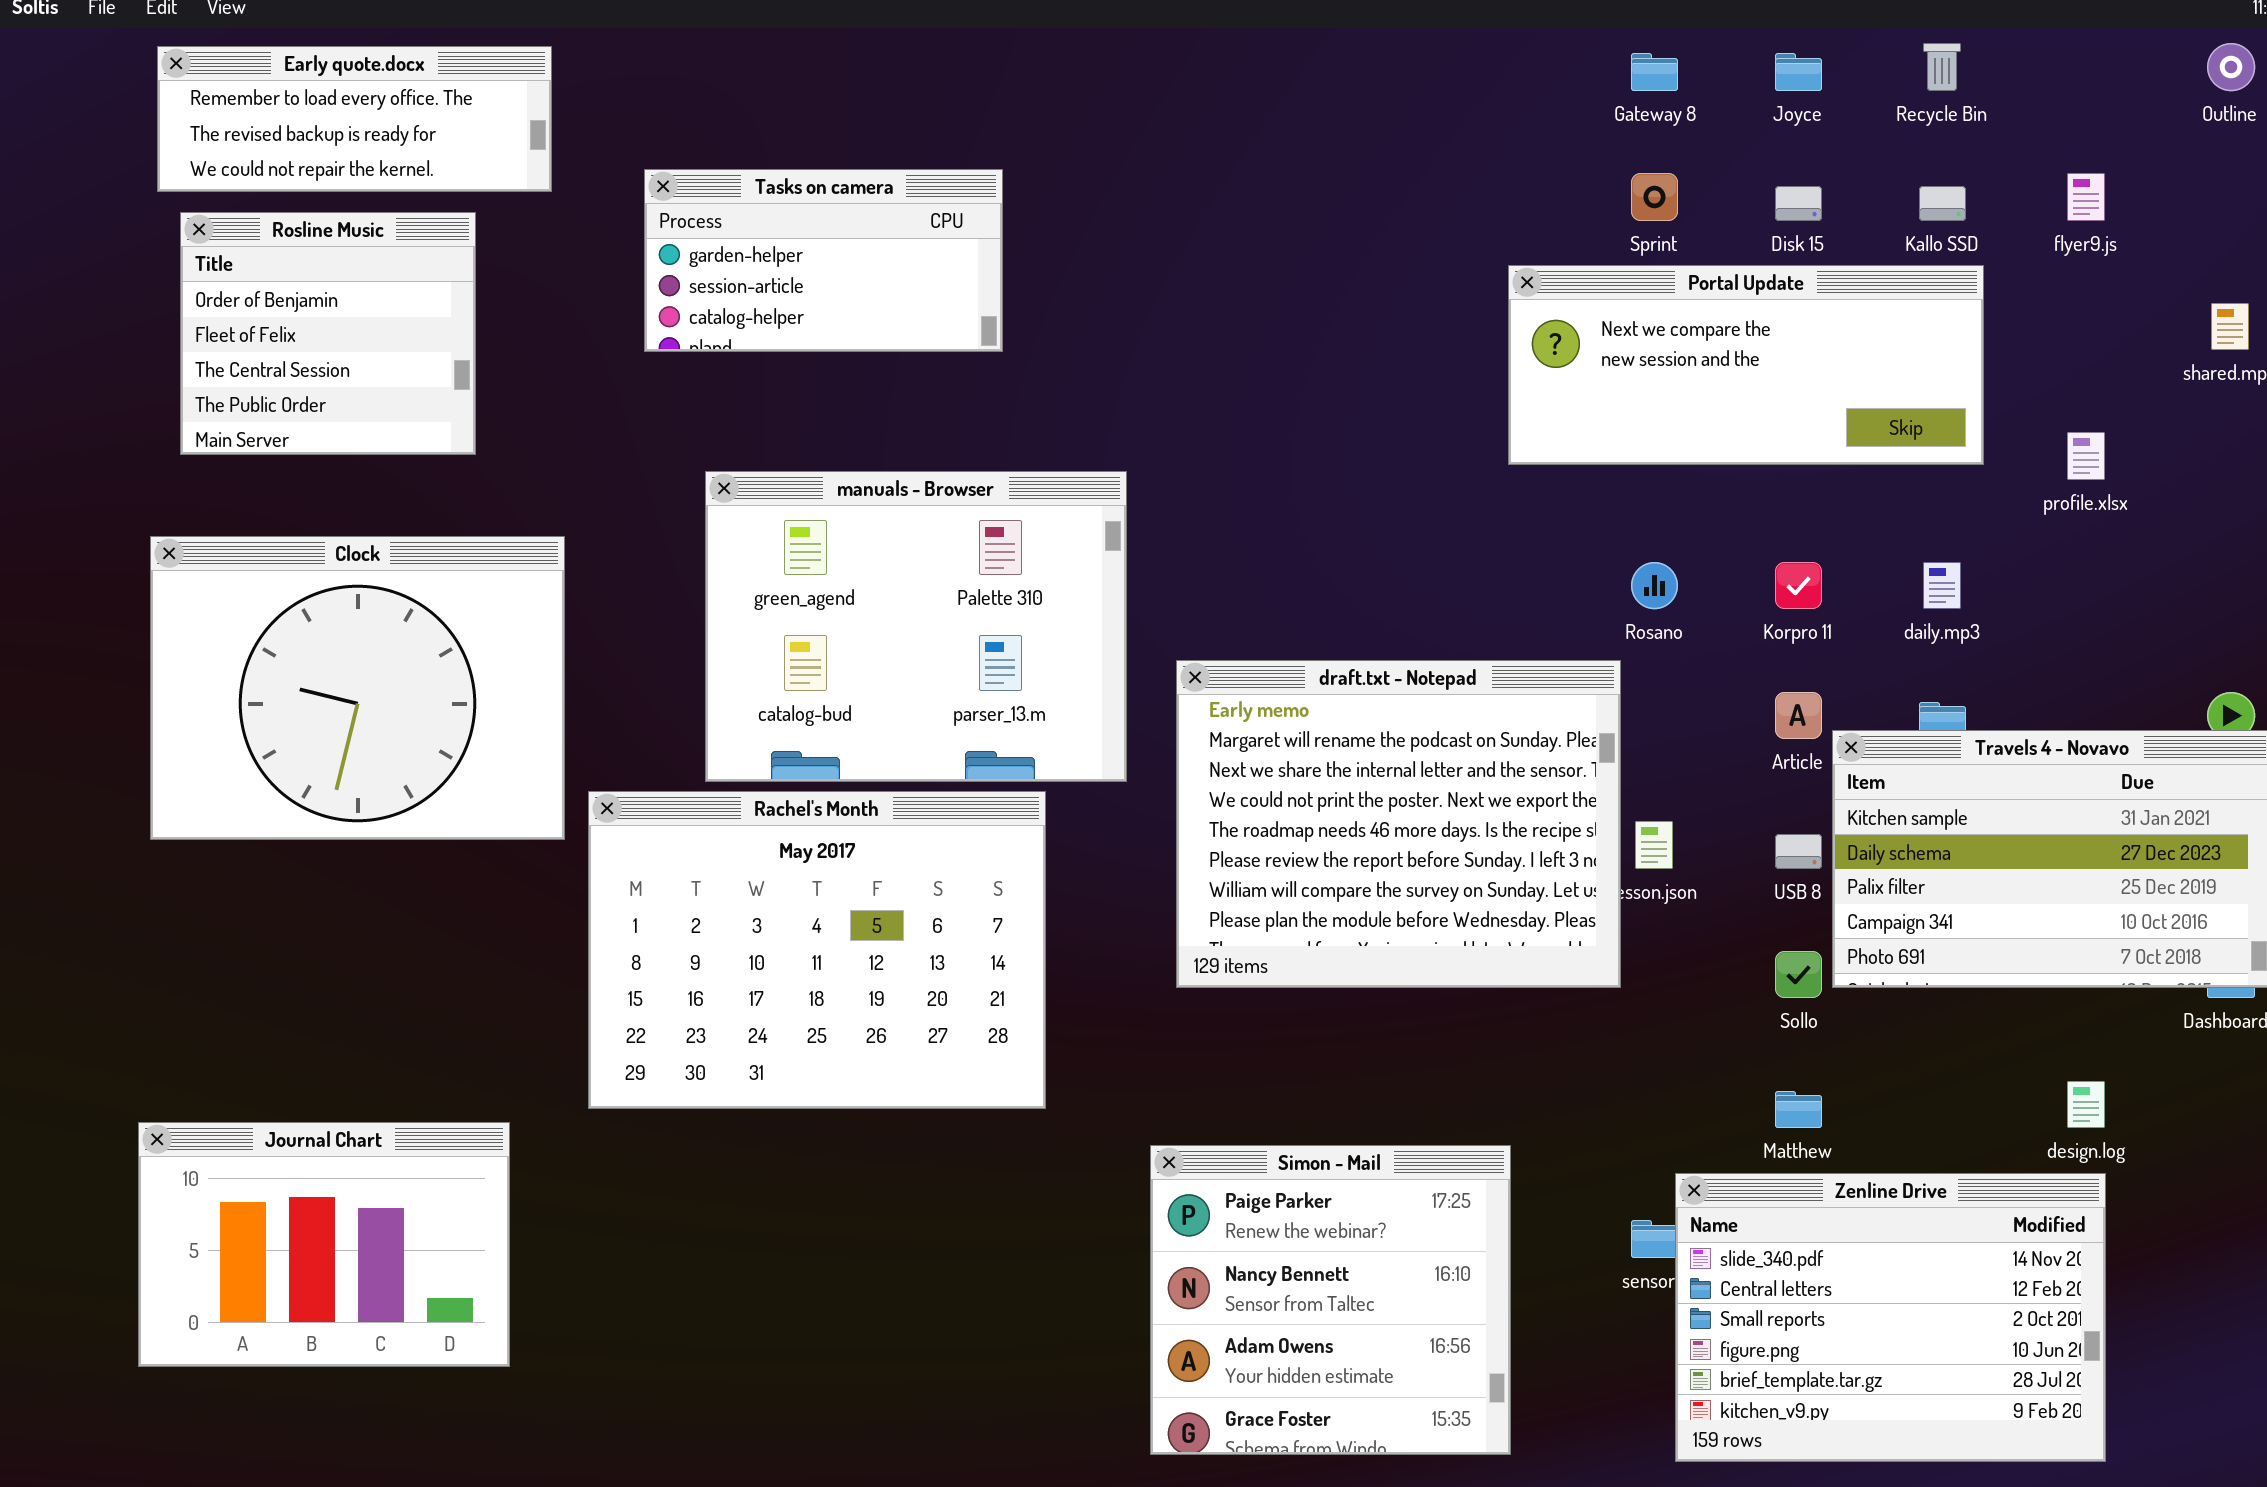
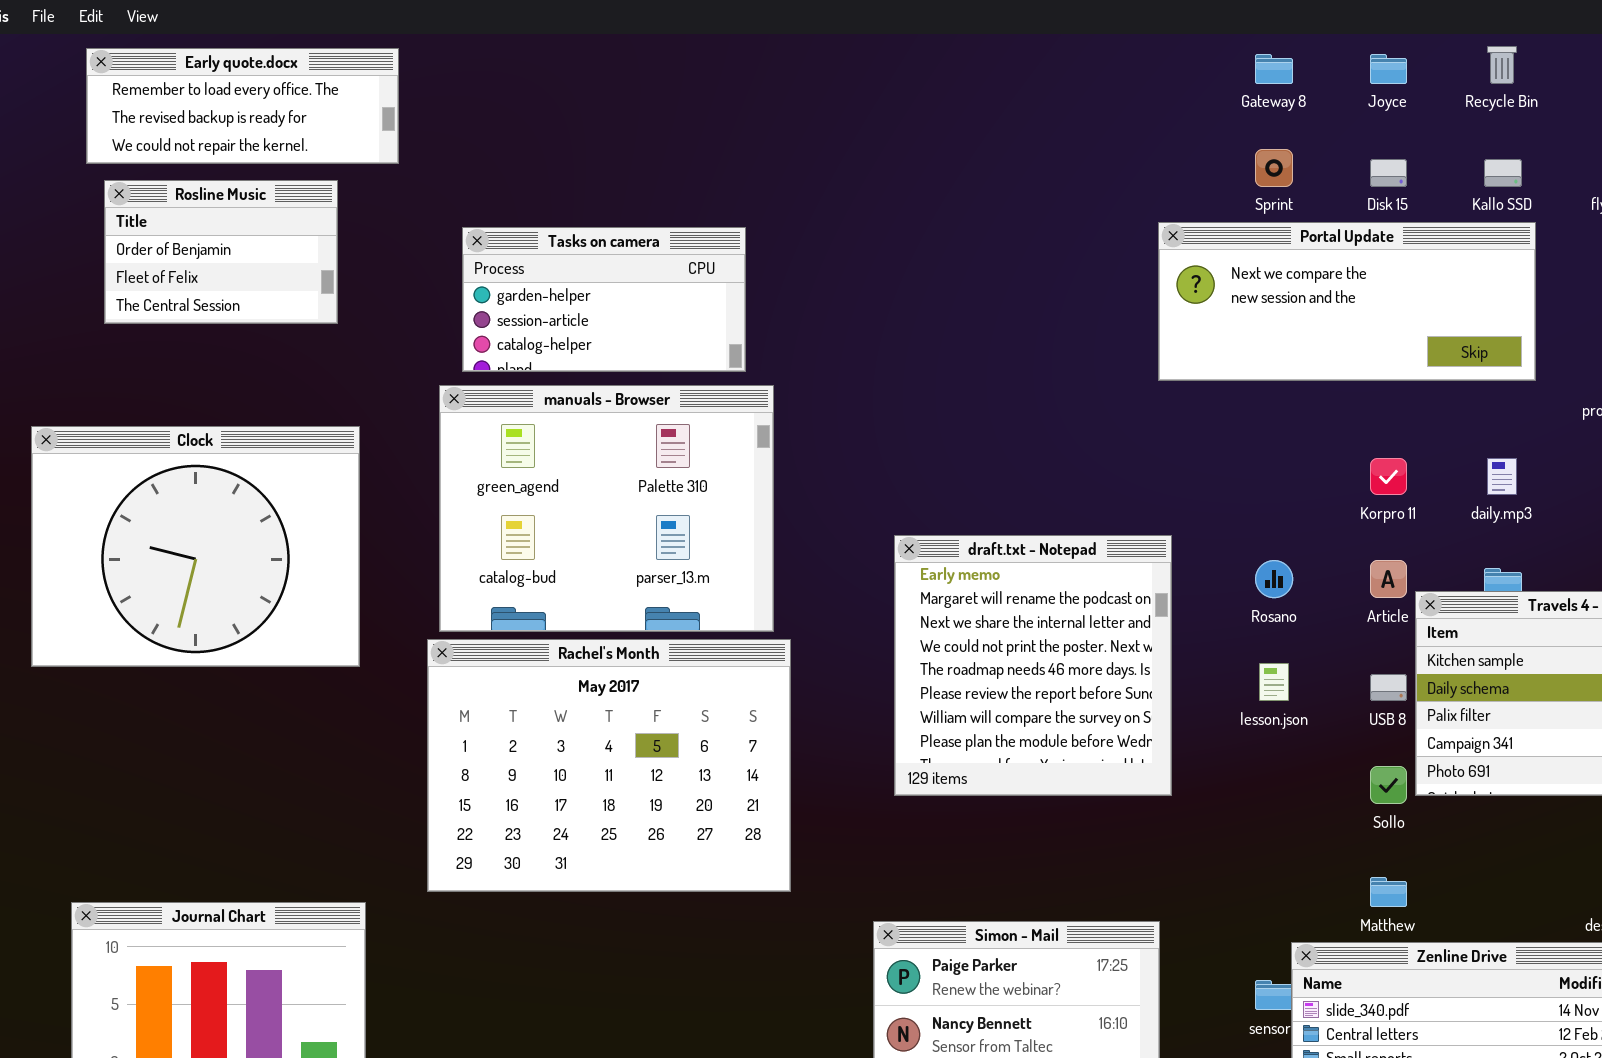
Tasks on camera: [644,169,1003,352] -> [462,227,746,372], moved
Rosline Music: [180,212,476,455] -> [104,180,338,324], resized
manuals - Browser: [705,471,1127,782] -> [439,385,774,632], moved
Clock: [150,536,565,840] -> [31,426,360,667], moved
Rosano: [1631,562,1678,609] -> [1255,560,1293,598], moved
draft.txt - Notepad: [1176,660,1621,988] -> [894,535,1172,796], resized

